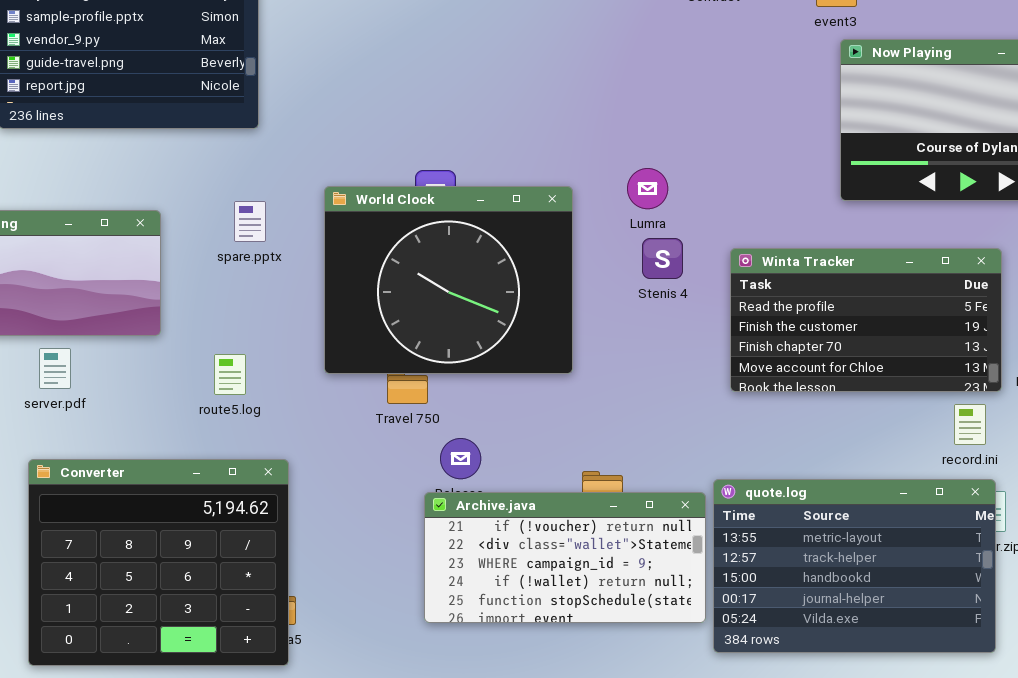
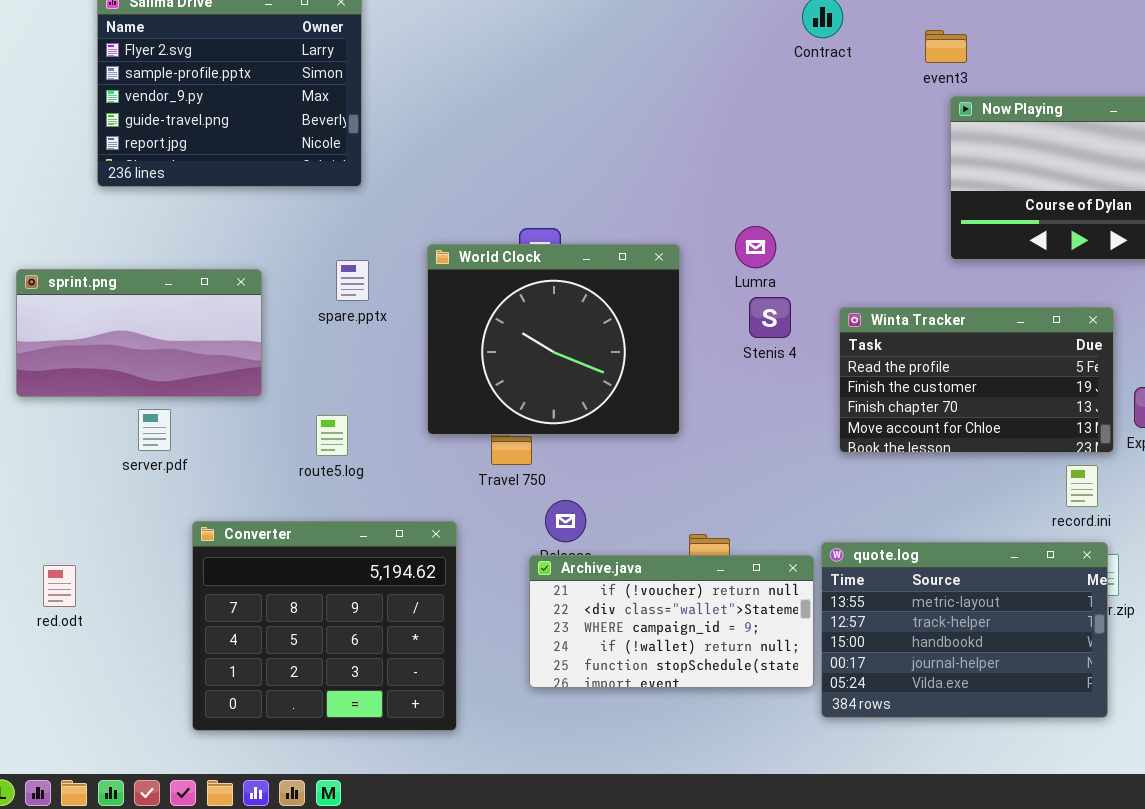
Converter: [28,459,289,666] -> [192,521,457,731], moved

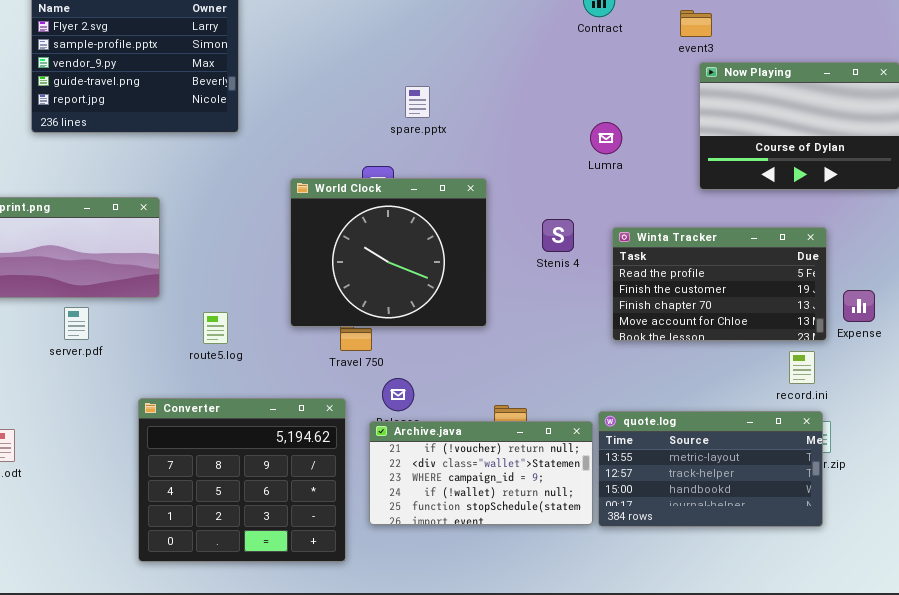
Lumra: [735,226,776,268] -> [590,122,622,154], moved
spare.pptx: [336,260,369,301] -> [405,86,430,118], moved
Converter: [192,521,457,731] -> [138,398,346,562], moved
quote.log: [821,542,1108,718] -> [598,411,823,527], resized

